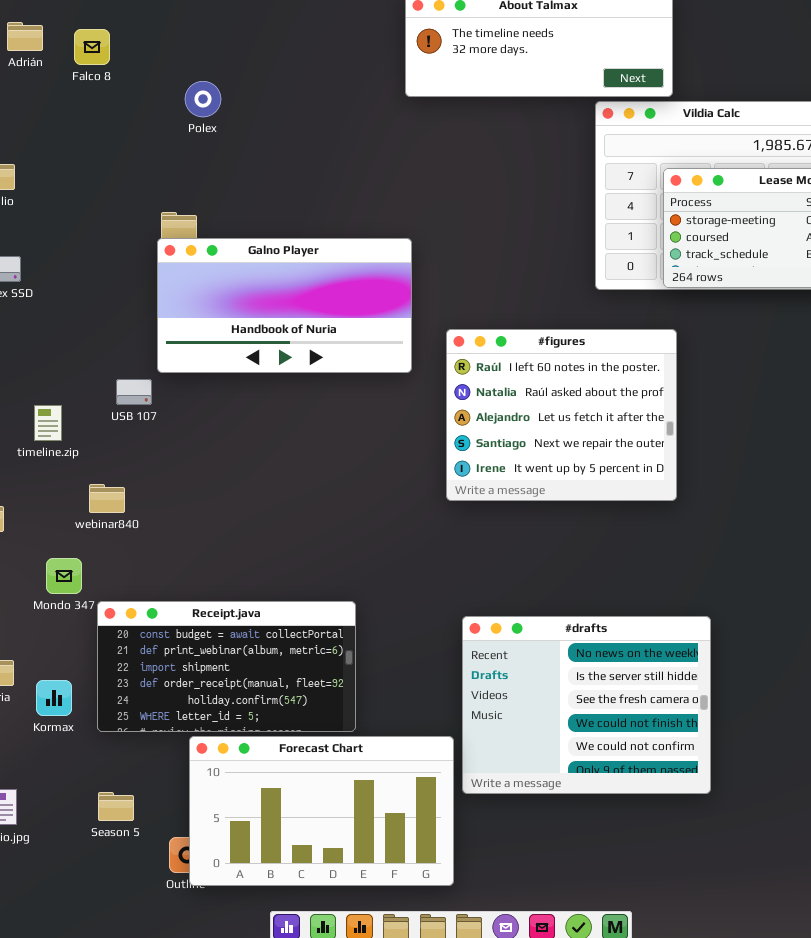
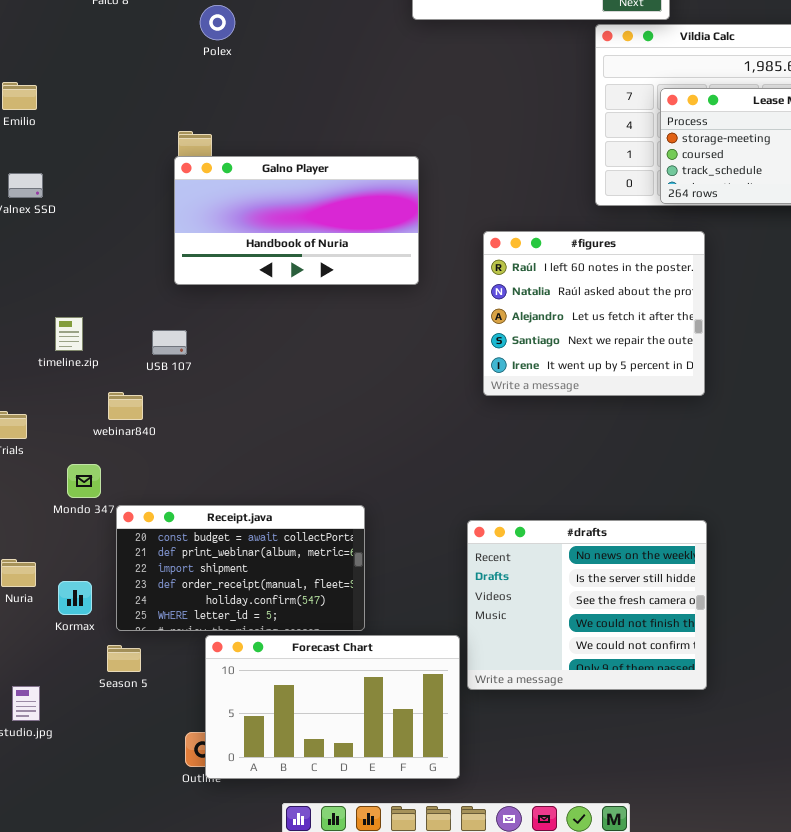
#figures: [446,329,677,501] -> [483,231,705,396], moved
USB 107: [116,379,152,405] -> [152,330,187,355], moved
Season 5: [98,792,134,821] -> [107,645,141,672], moved

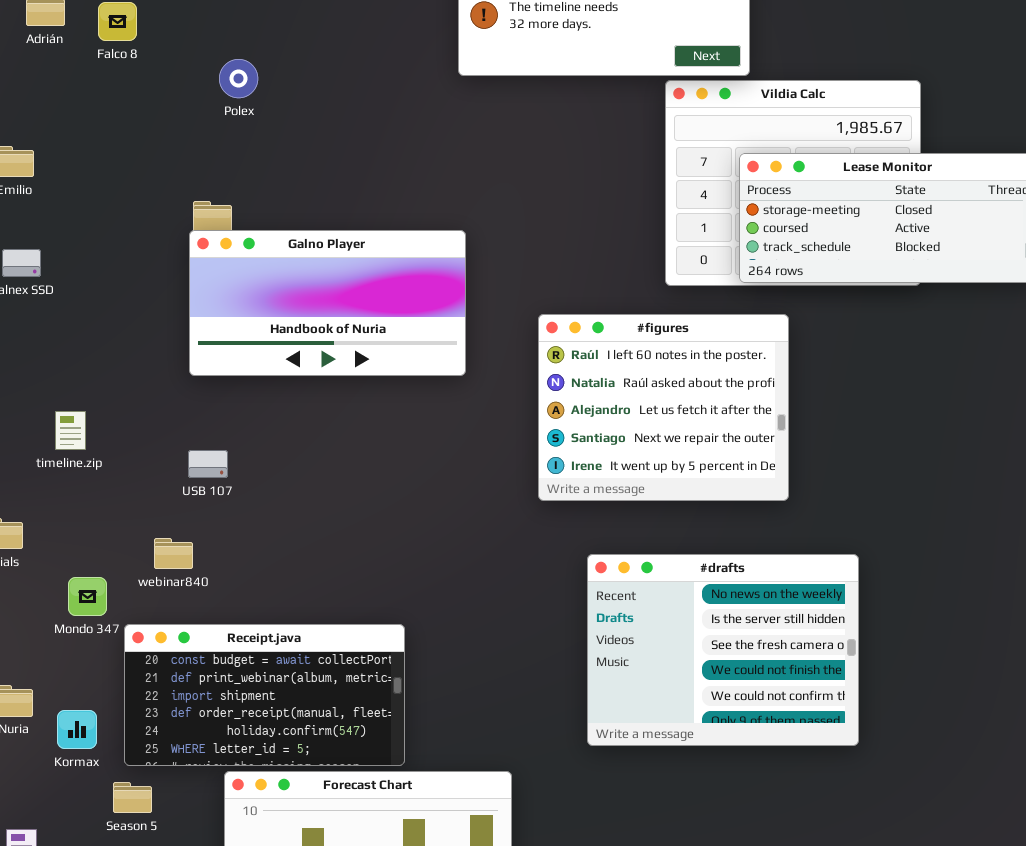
USB 107: [152,330,187,355] -> [188,450,228,478], moved
webinar840: [108,392,143,420] -> [154,538,193,569], moved
#drafts: [467,520,707,690] -> [587,554,859,746], moved

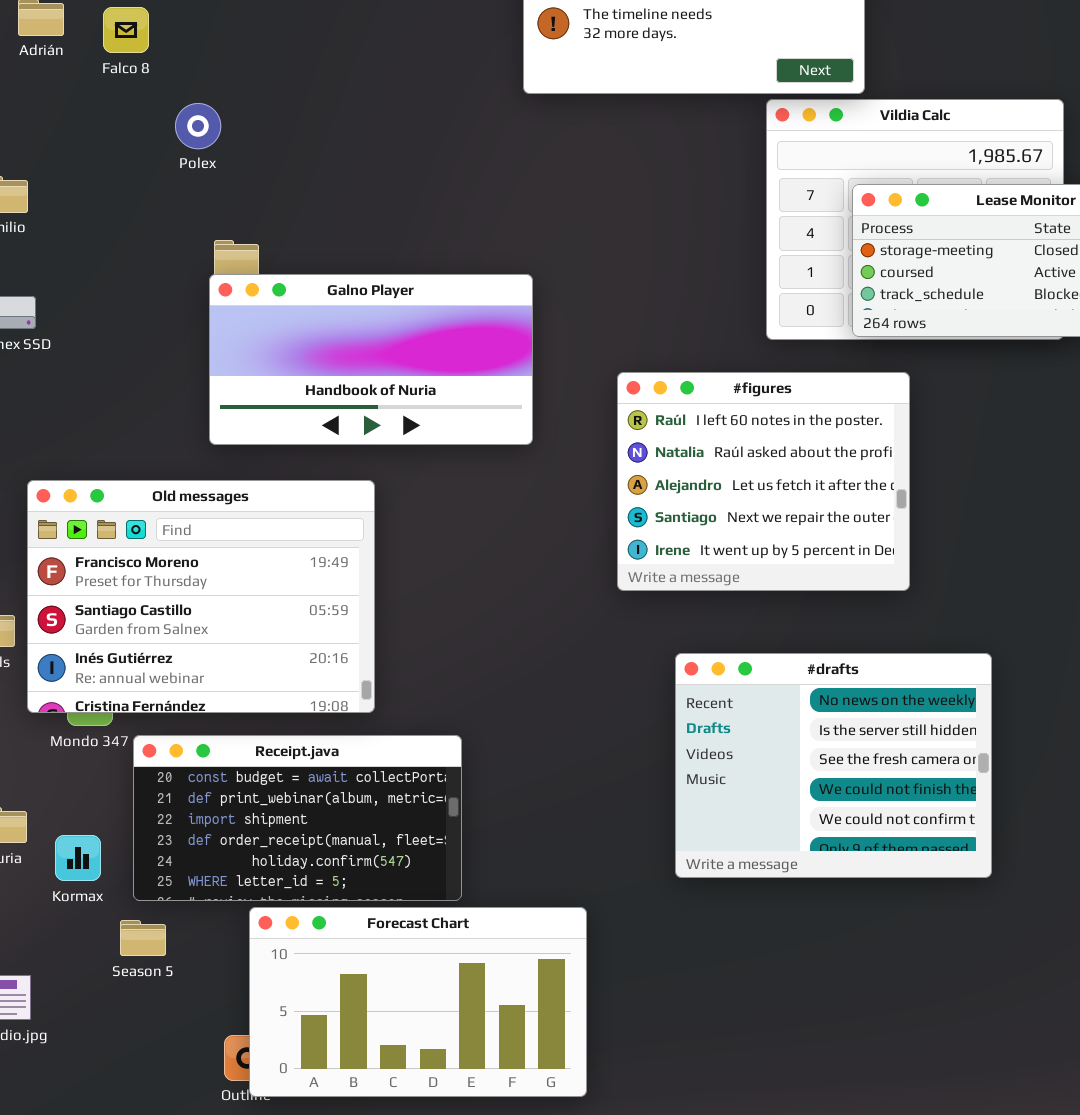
Polex: [219,59,258,98] -> [175,103,221,149], moved
Old messages: none -> [27,480,375,713], opened

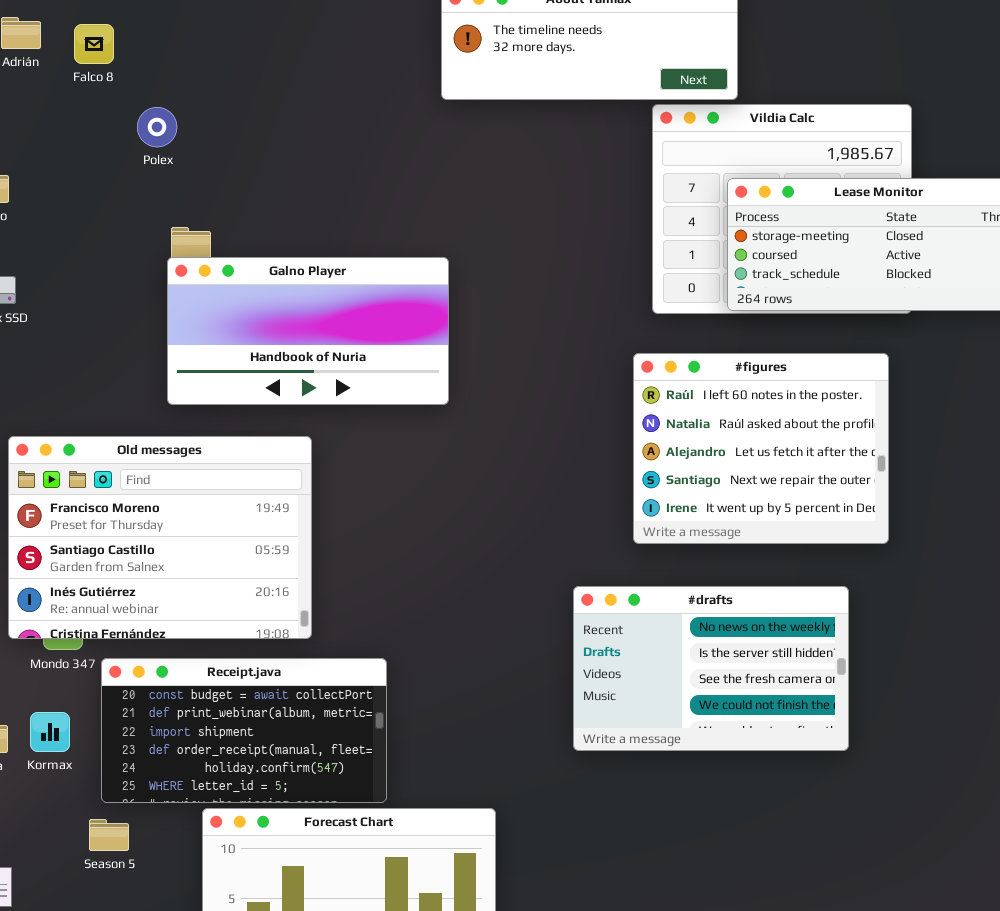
#figures: [617,372,910,591] -> [633,353,889,544], moved
#drafts: [675,653,992,878] -> [573,586,849,751], resized
Kormax: [55,835,101,881] -> [30,712,70,752], moved

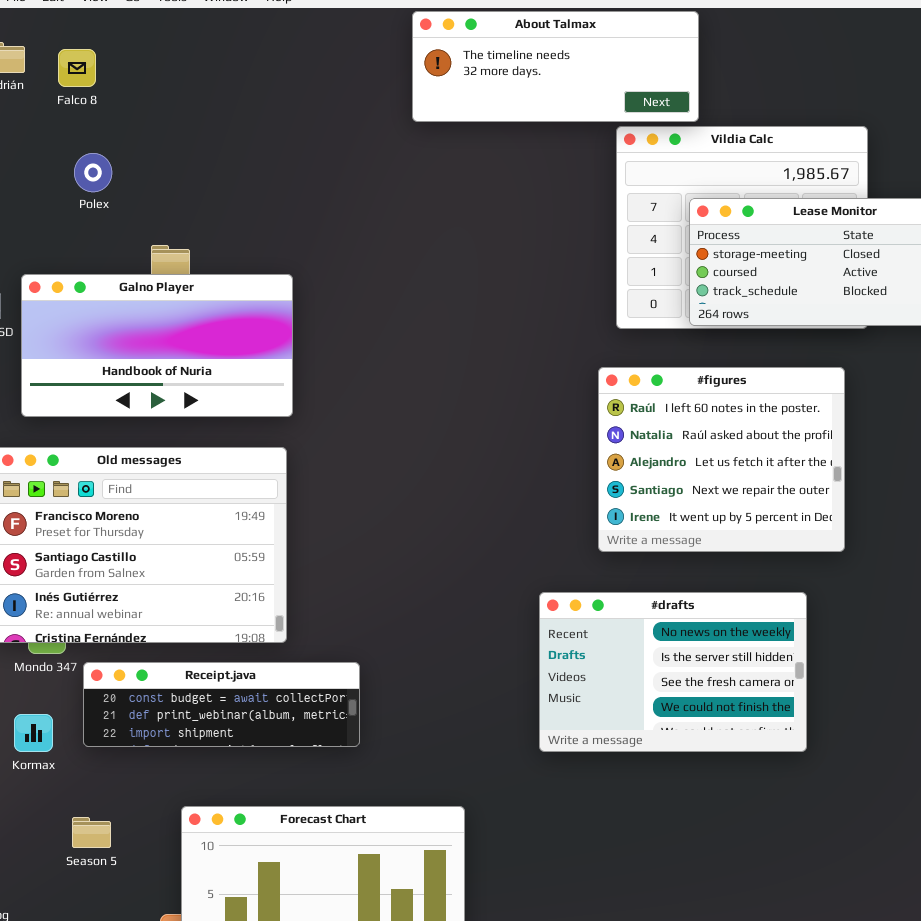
Polex: [137,107,177,147] -> [74,153,112,192], moved
Galno Player: [167,257,449,405] -> [21,274,293,417], moved
Receipt.java: [101,658,387,803] -> [83,662,360,747], resized

